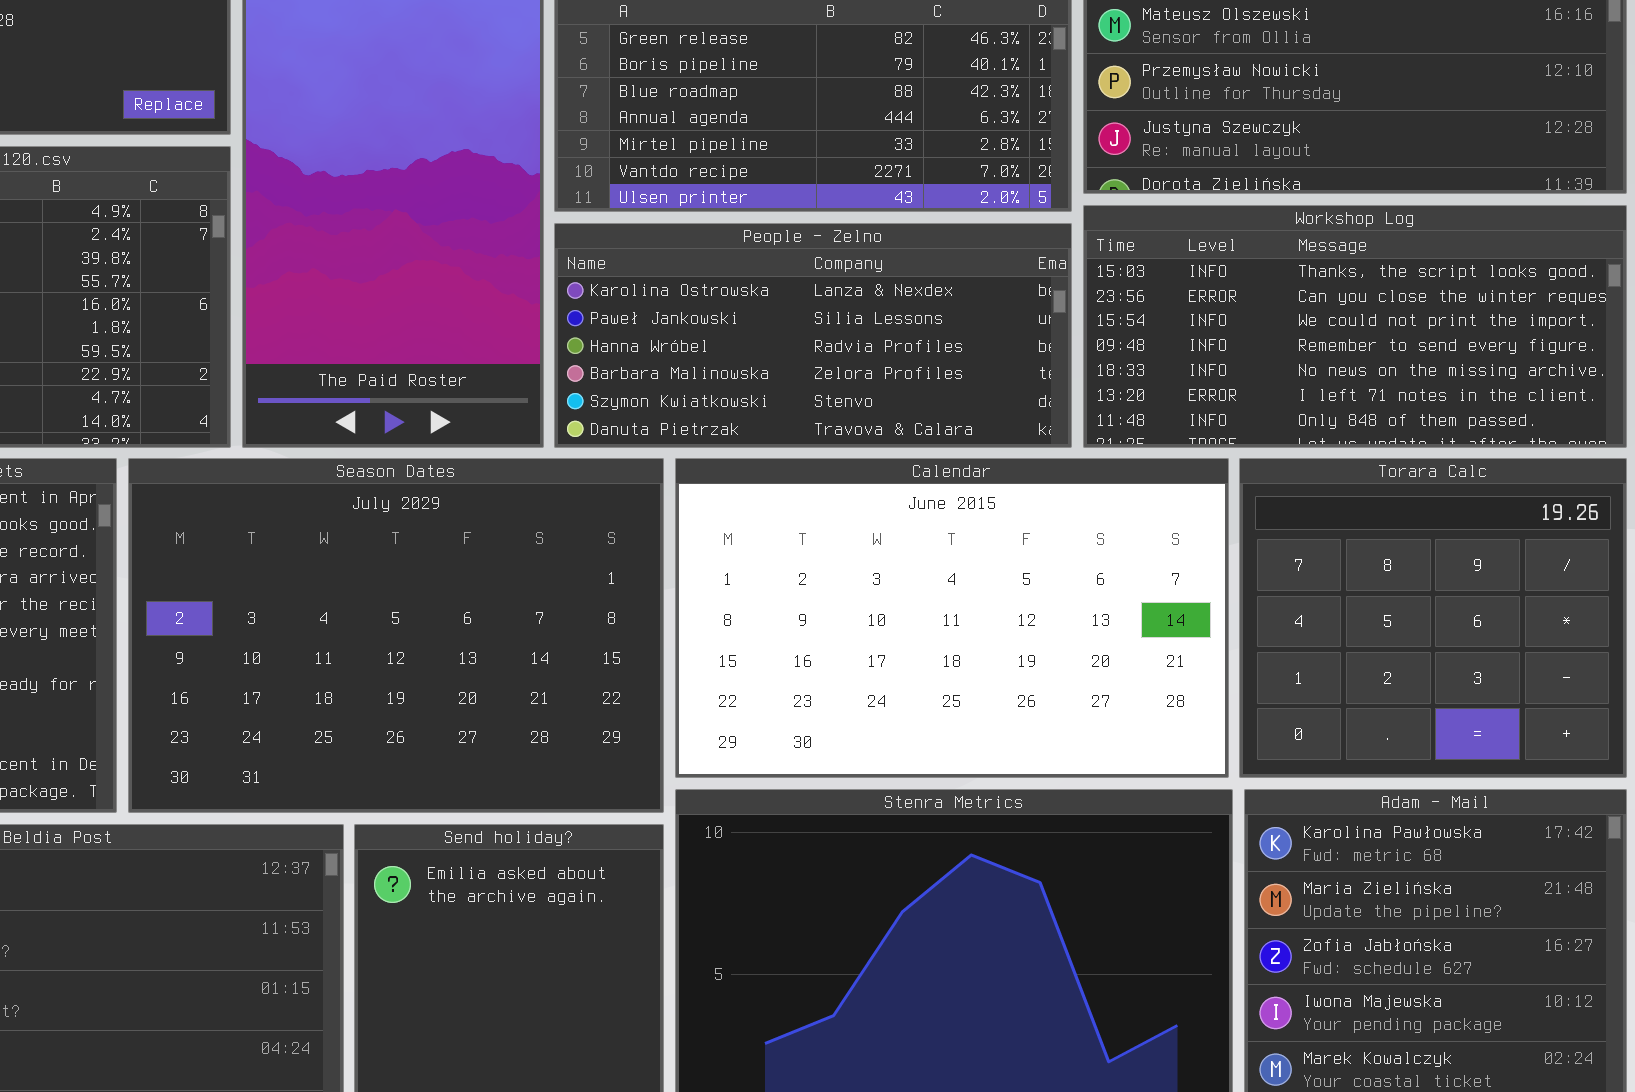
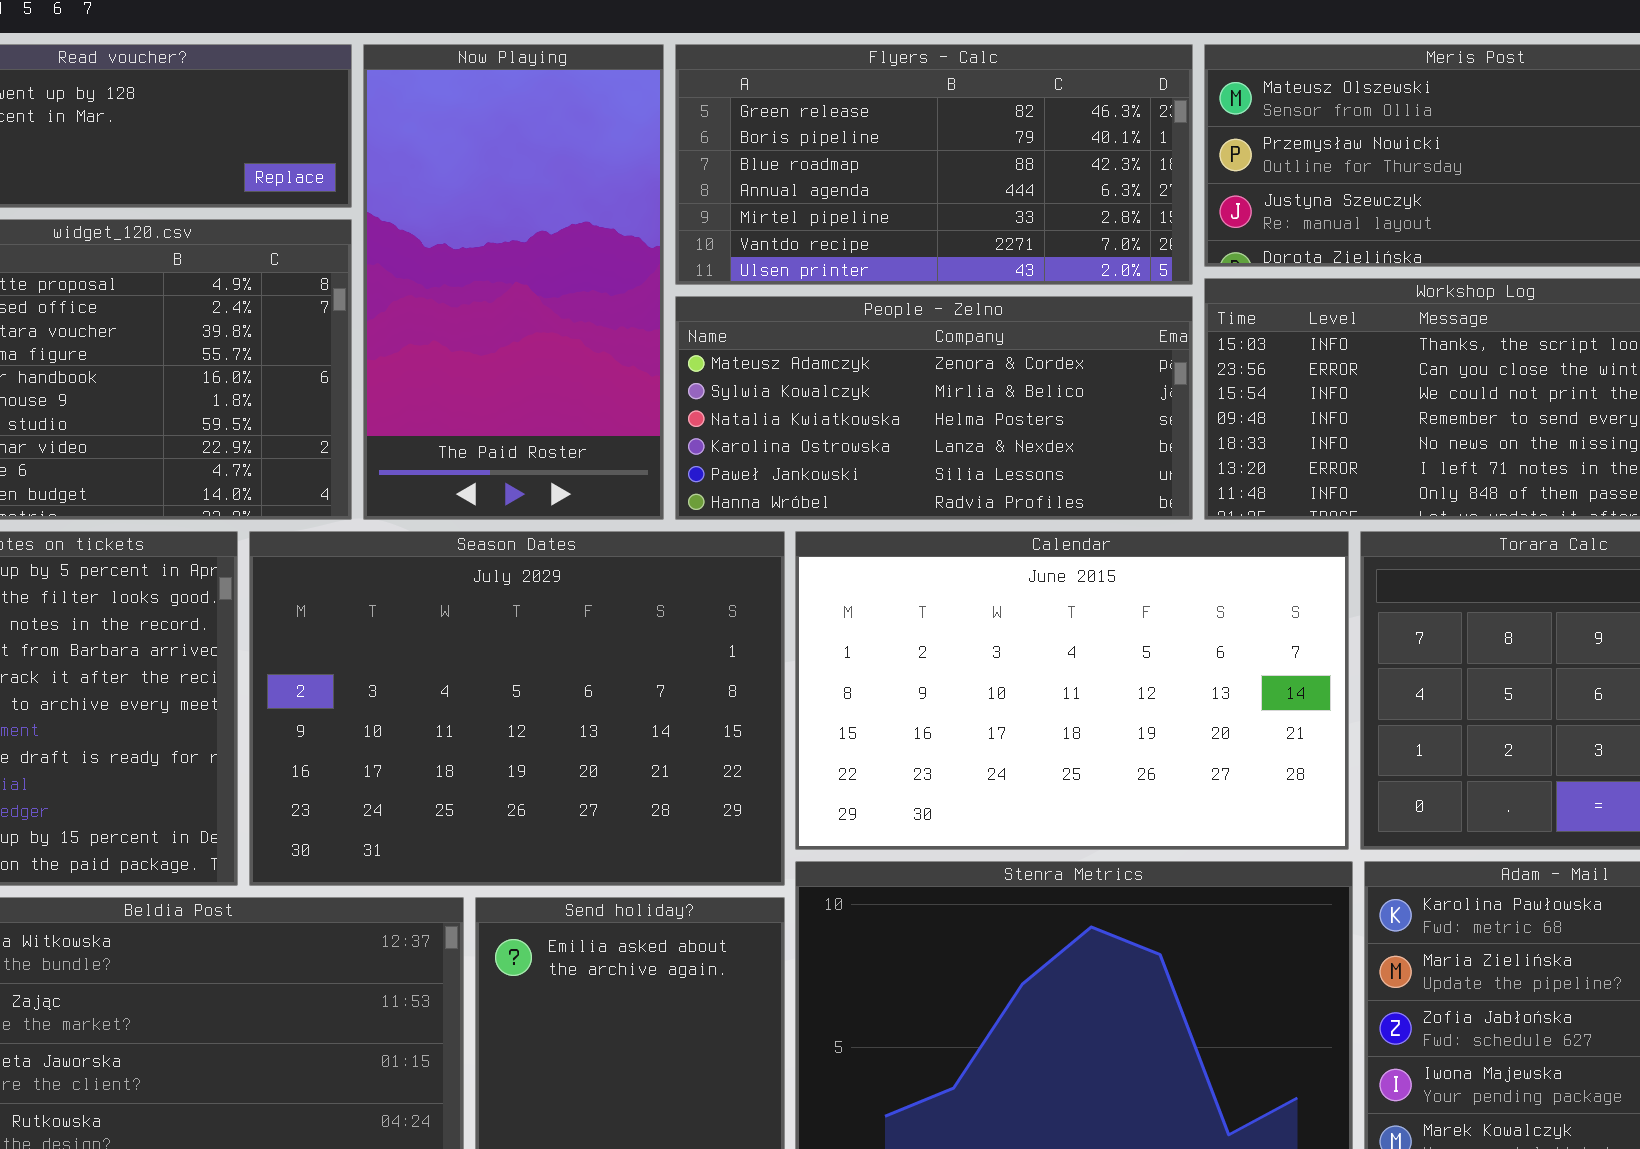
People - Zelno: [554,223,1072,448] -> [675,296,1193,520], scrolled up 3 rows

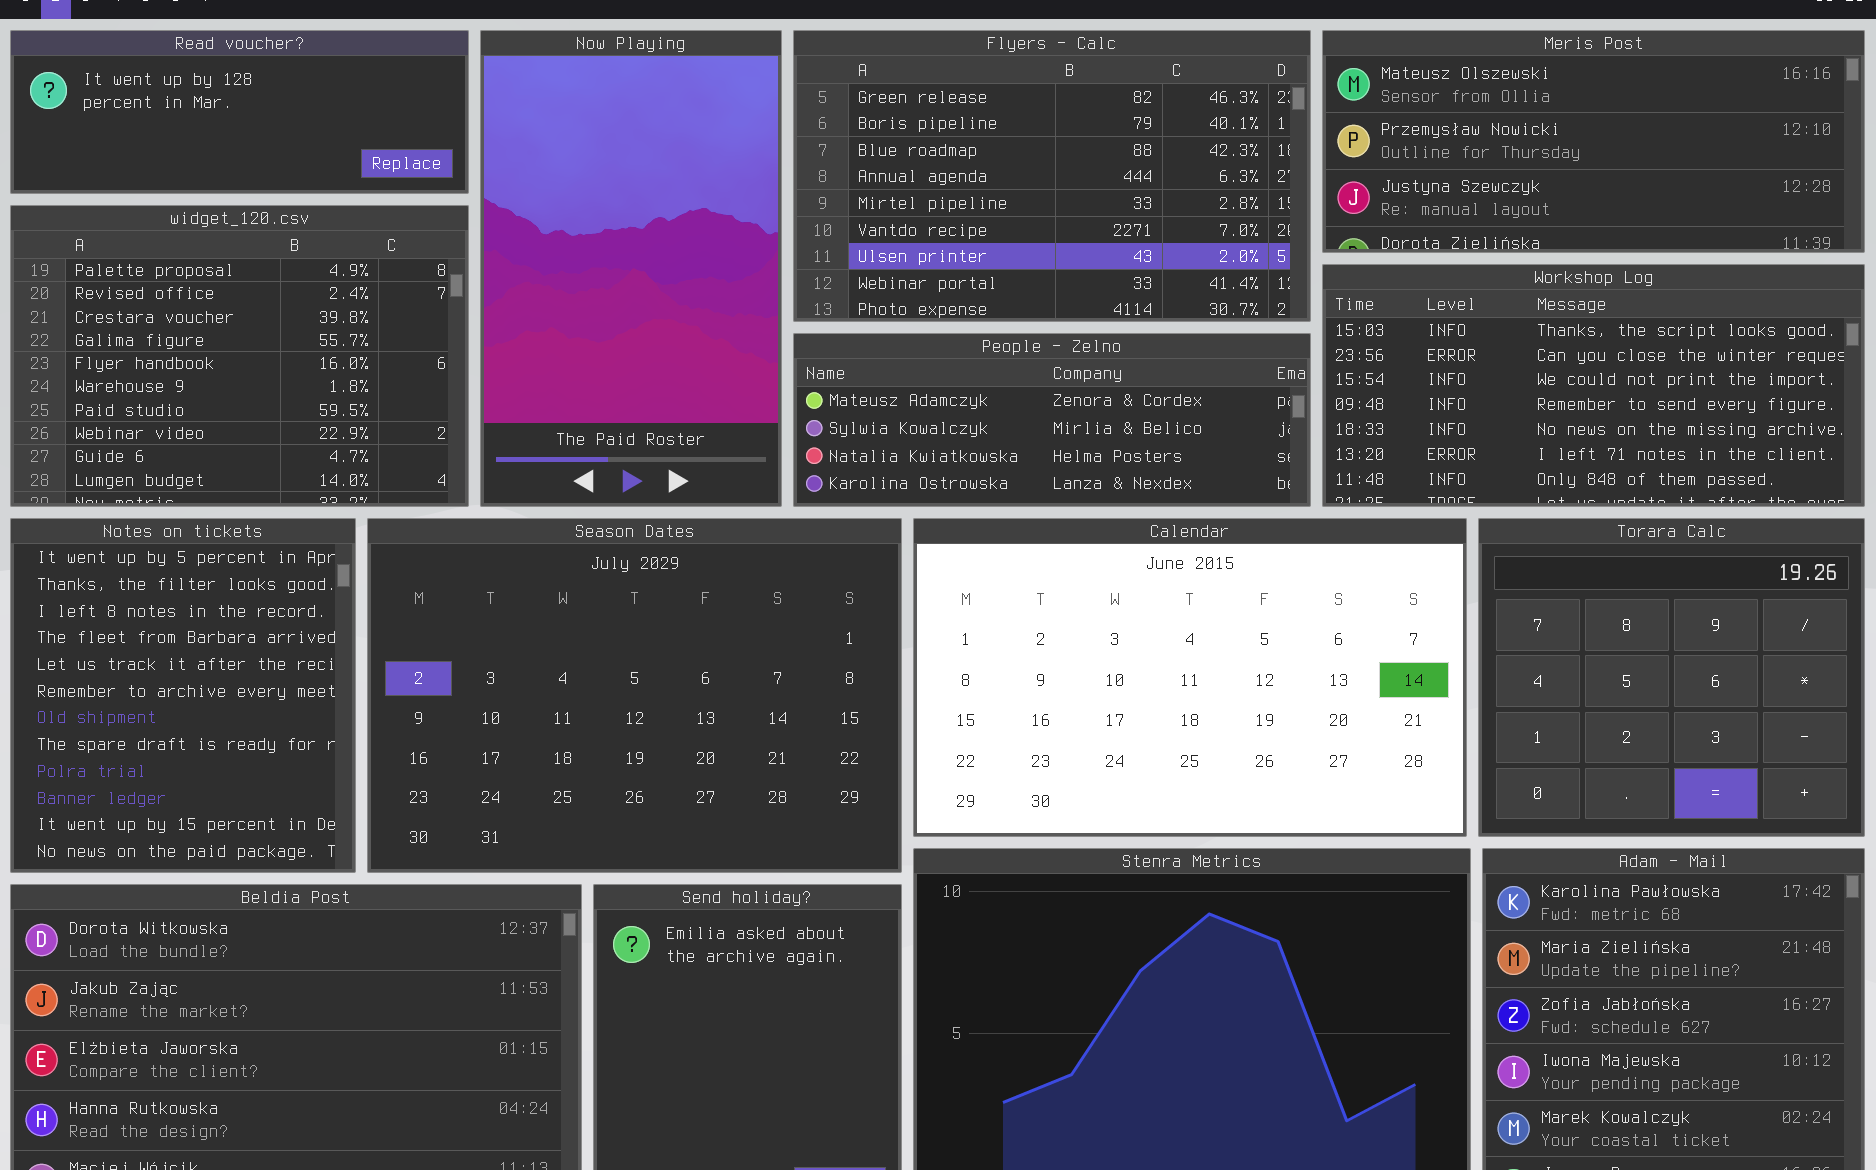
Flyers - Calc: [675,44,1193,285] -> [793,30,1311,322], resized
People - Zelno: [675,296,1193,520] -> [793,333,1311,507], resized

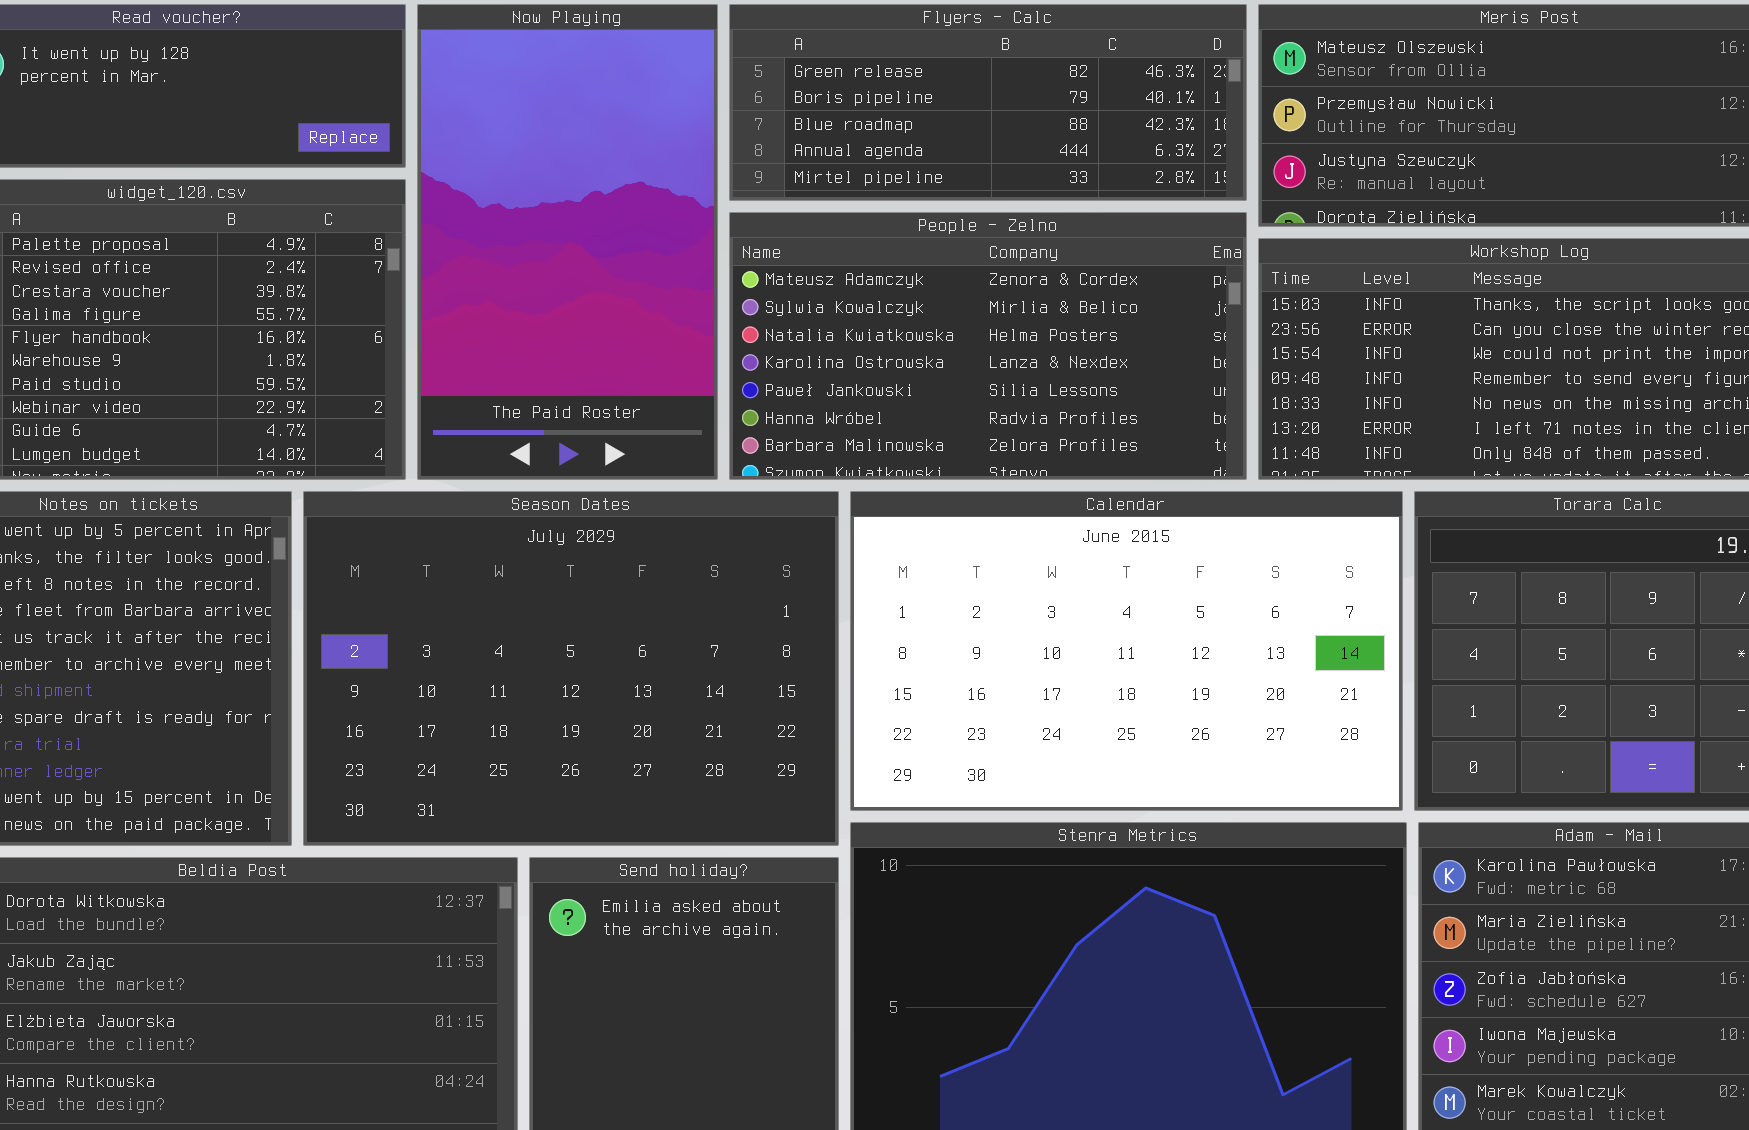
Flyers - Calc: [793,30,1311,322] -> [729,4,1247,201], resized
People - Zelno: [793,333,1311,507] -> [729,212,1247,480], resized

